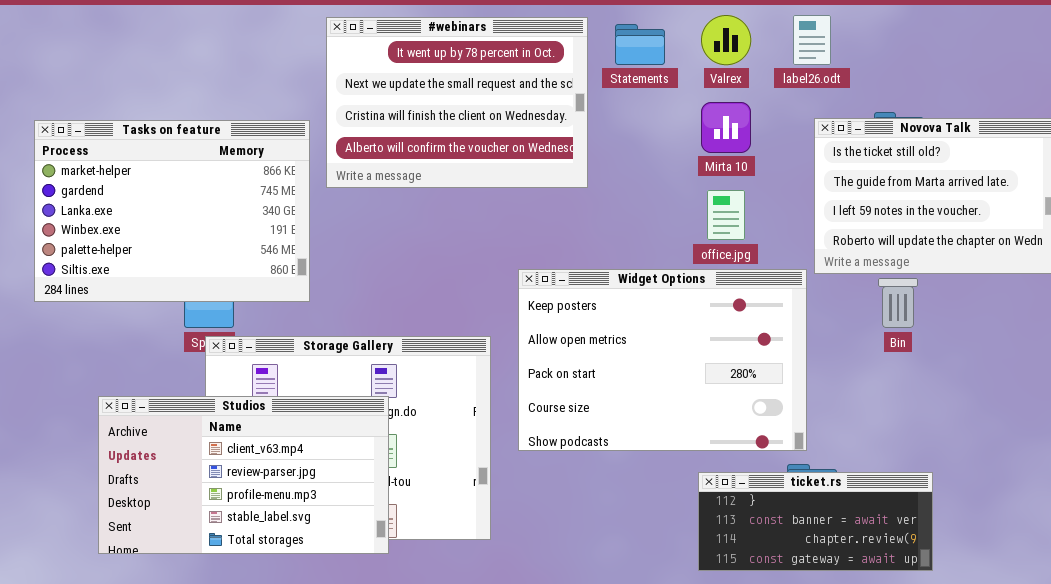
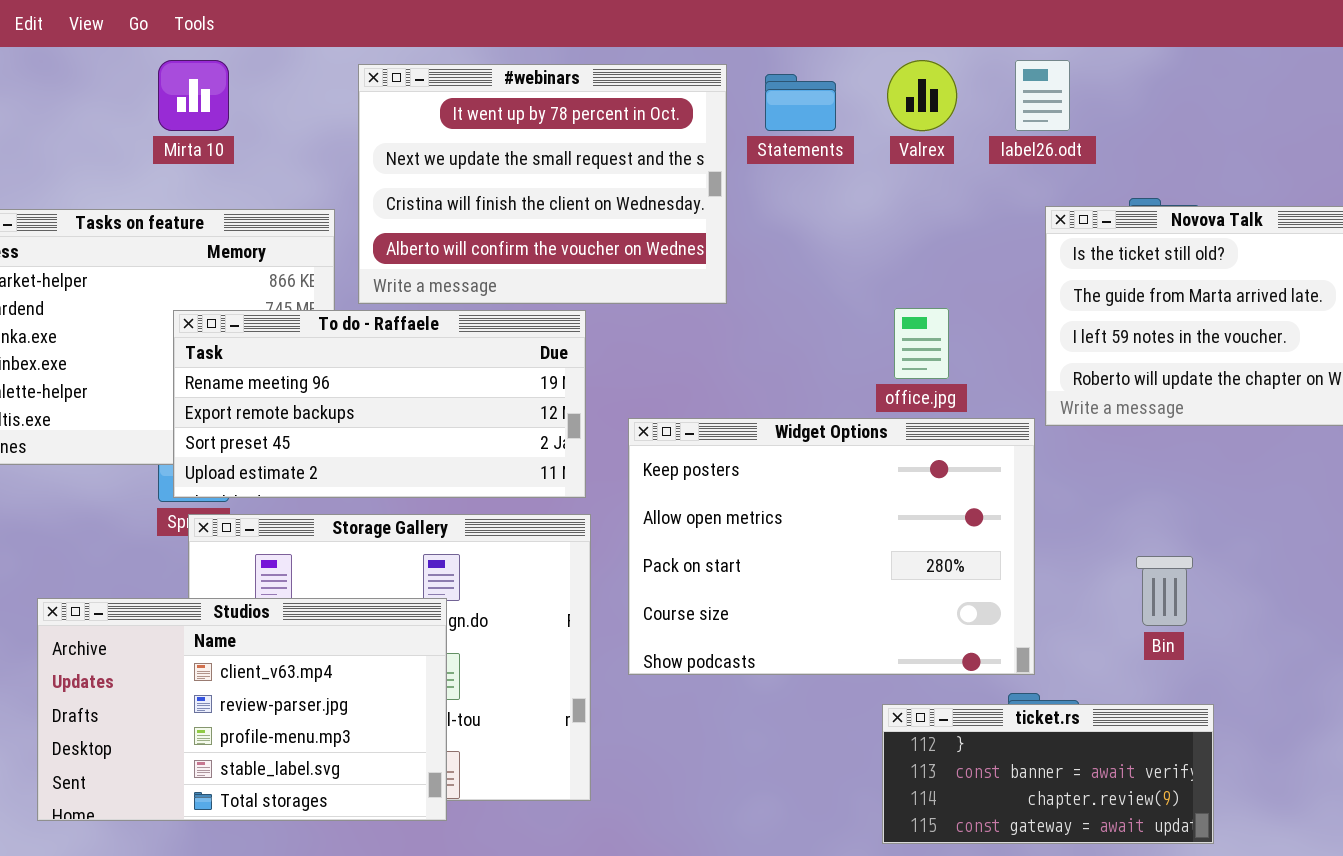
Mirta 10: [701,102,751,153] -> [158,60,229,131], moved
To do - Raffaele: none -> [173,310,586,498], opened
Bin: [878,278,918,328] -> [1136,556,1193,626], moved

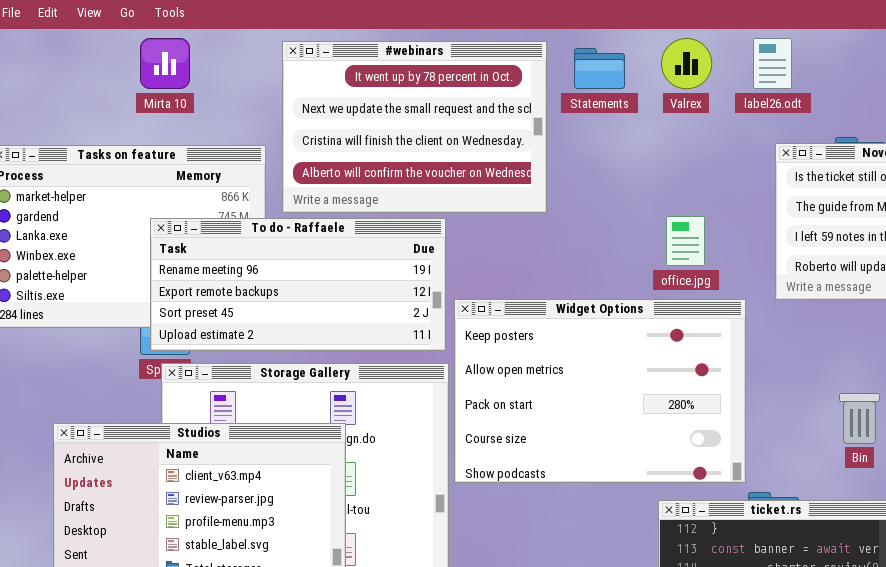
Widget Options: [628,418,1035,675] -> [454,299,746,483], moved

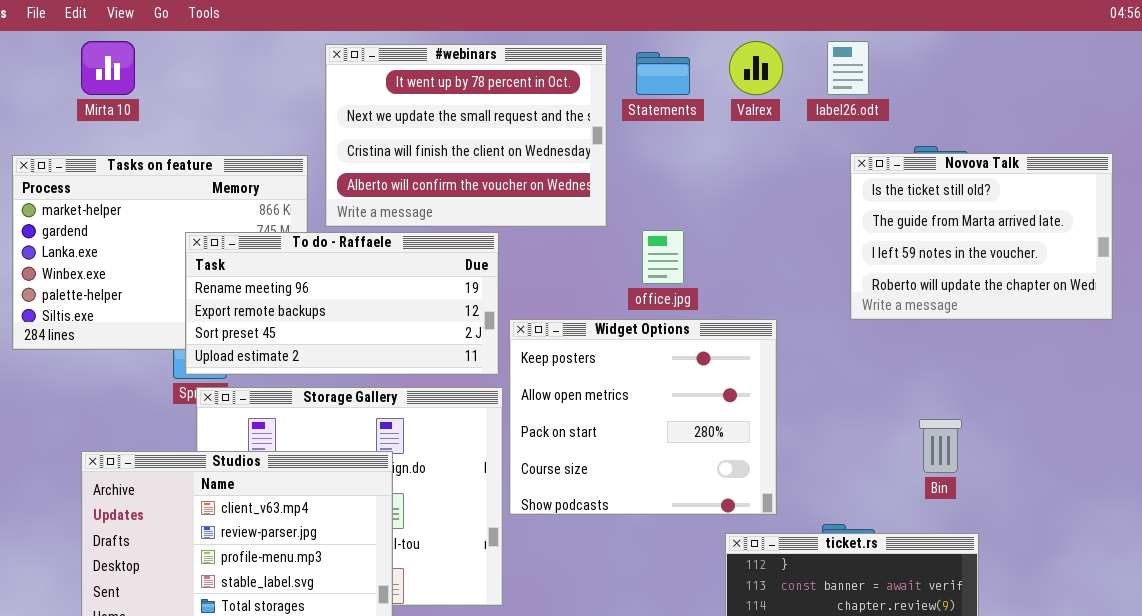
Mirta 10: [140,38,190,89] -> [81,41,135,95], moved
office.jpg: [666,216,705,266] -> [642,230,684,284], moved
Widget Options: [454,299,746,483] -> [509,319,777,515], resized

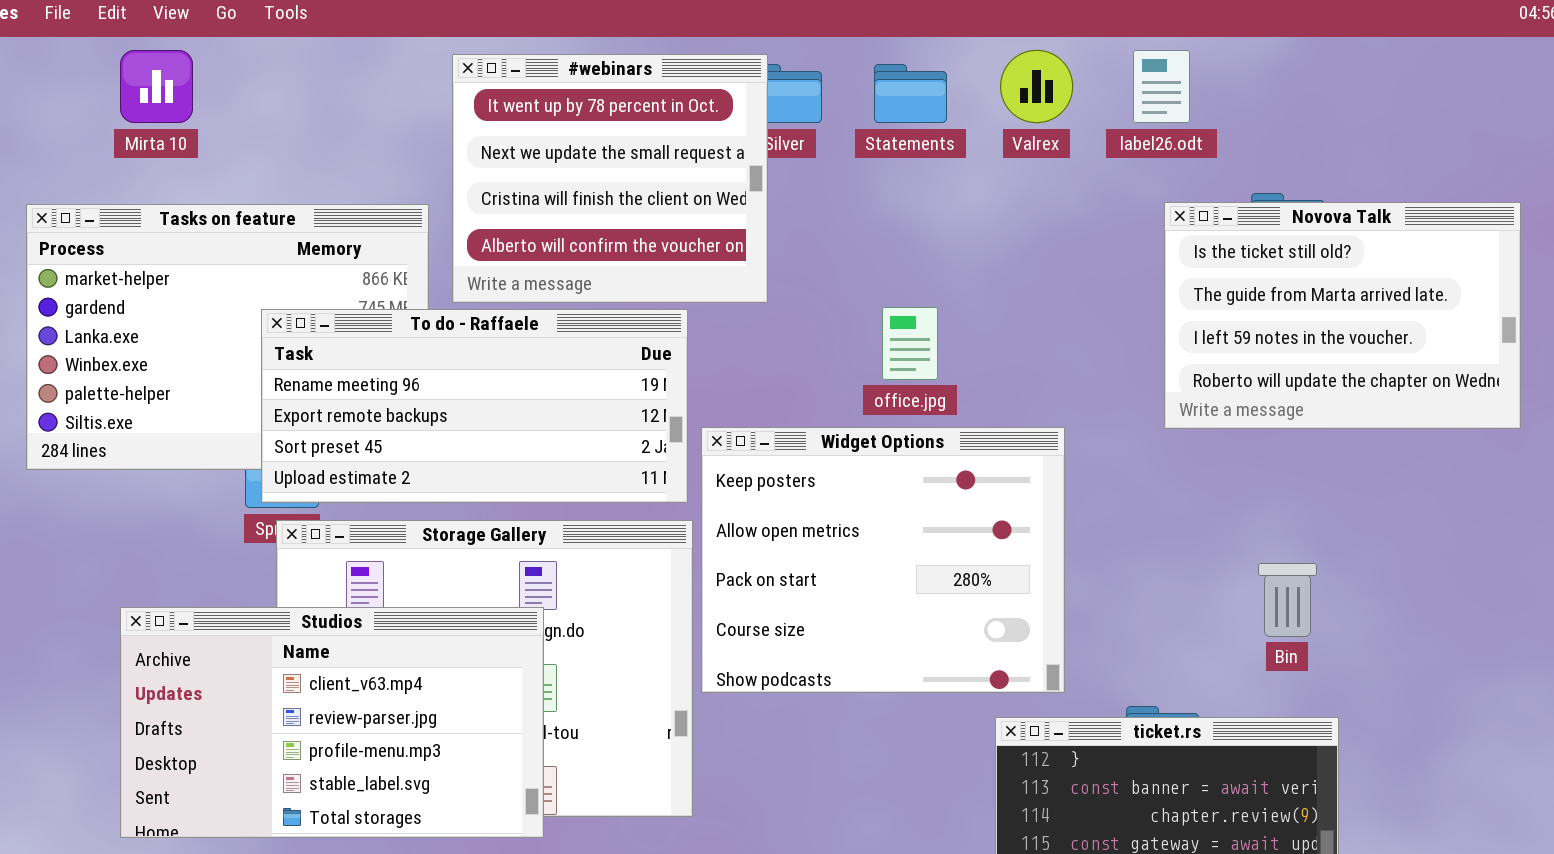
#webinars: [325,44,607,227] -> [452,54,768,303], resized

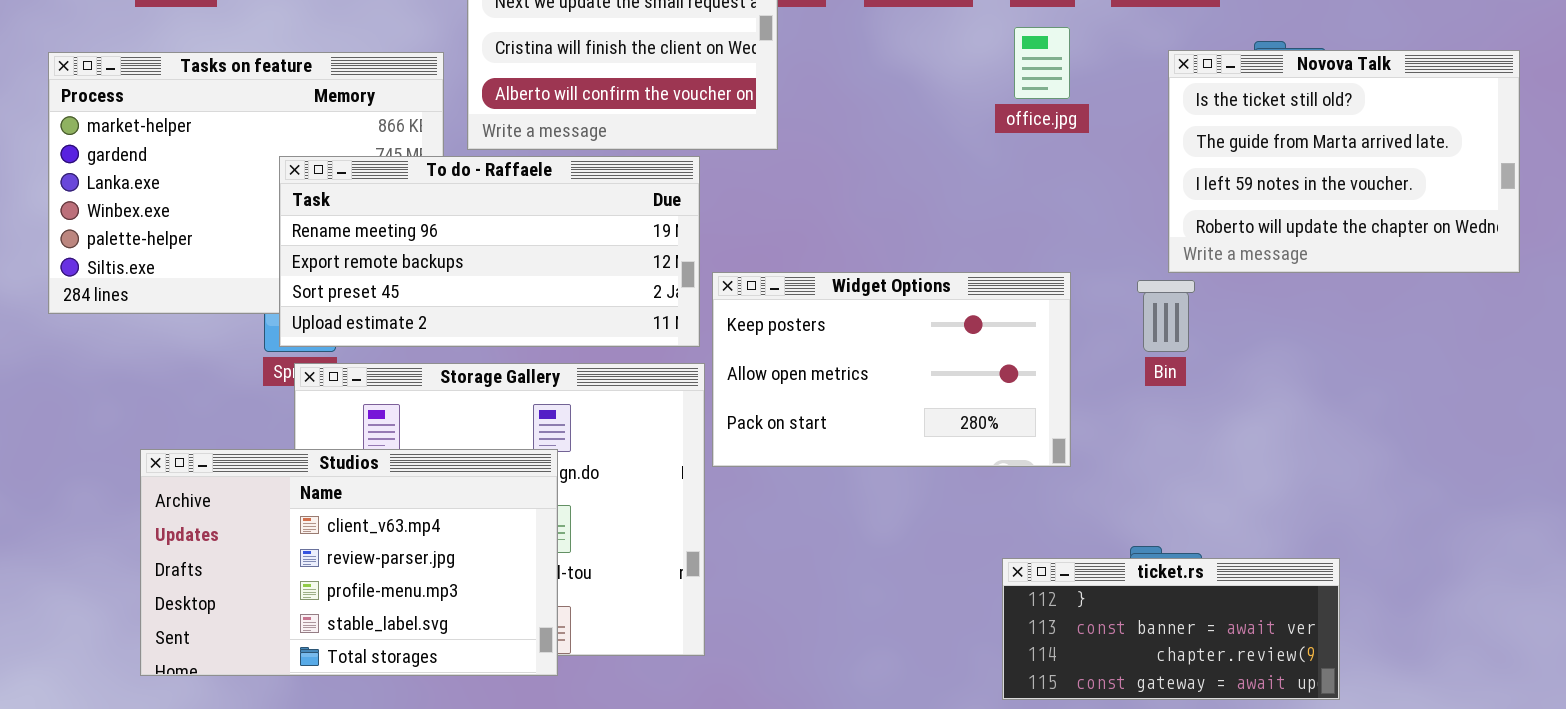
office.jpg: [882,307,938,380] -> [1014,27,1070,99], moved
Widget Options: [701,427,1065,693] -> [712,272,1071,467], resized
Bin: [1258,563,1317,637] -> [1137,280,1195,352], moved

